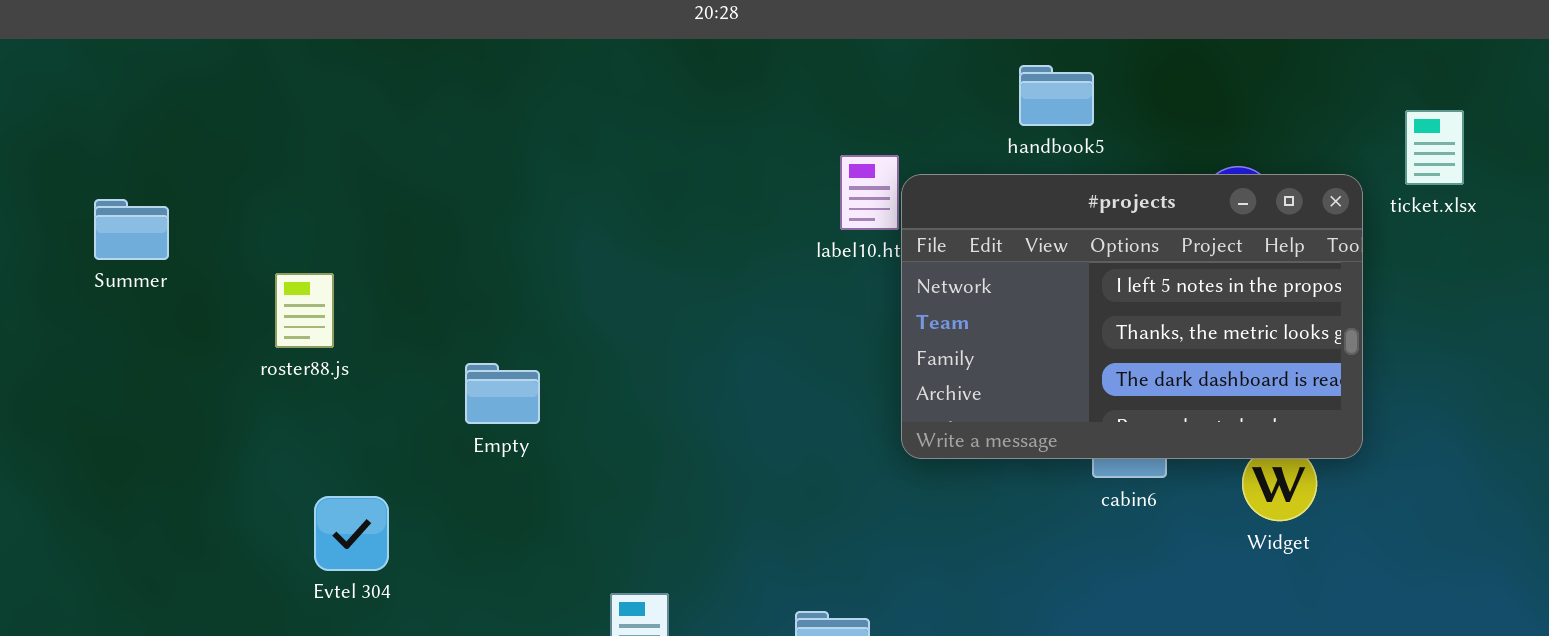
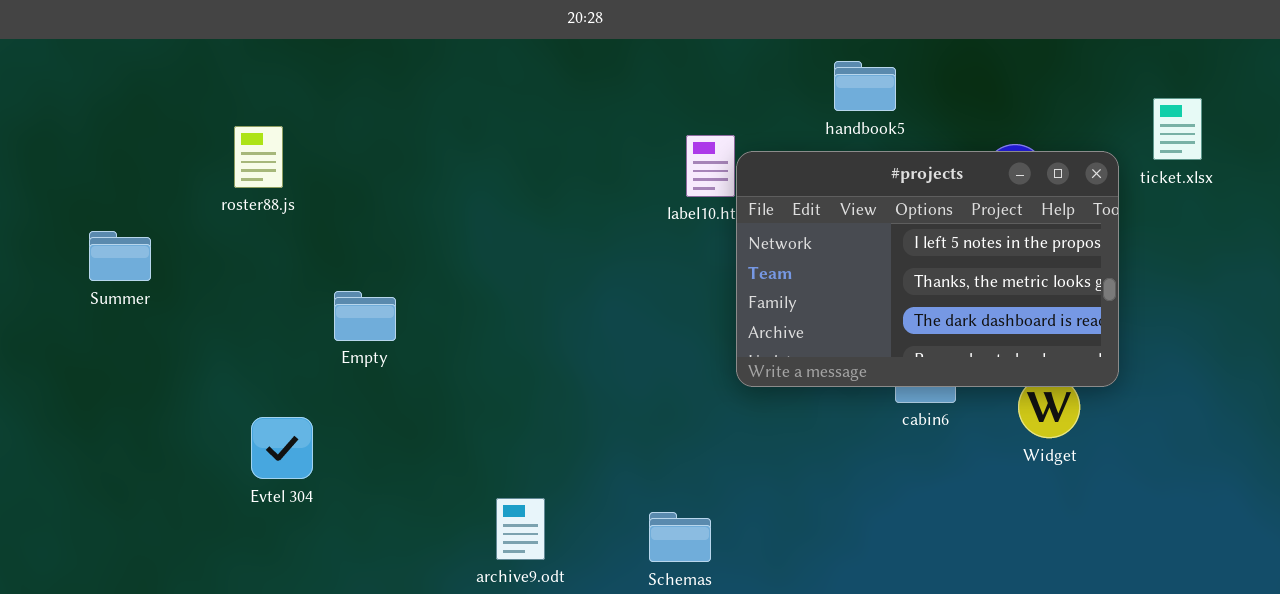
Summer: [94,199,169,260] -> [89,231,151,281], moved
roster88.js: [275,273,334,348] -> [234,126,283,188], moved
Empty: [465,363,540,424] -> [334,291,396,341], moved

